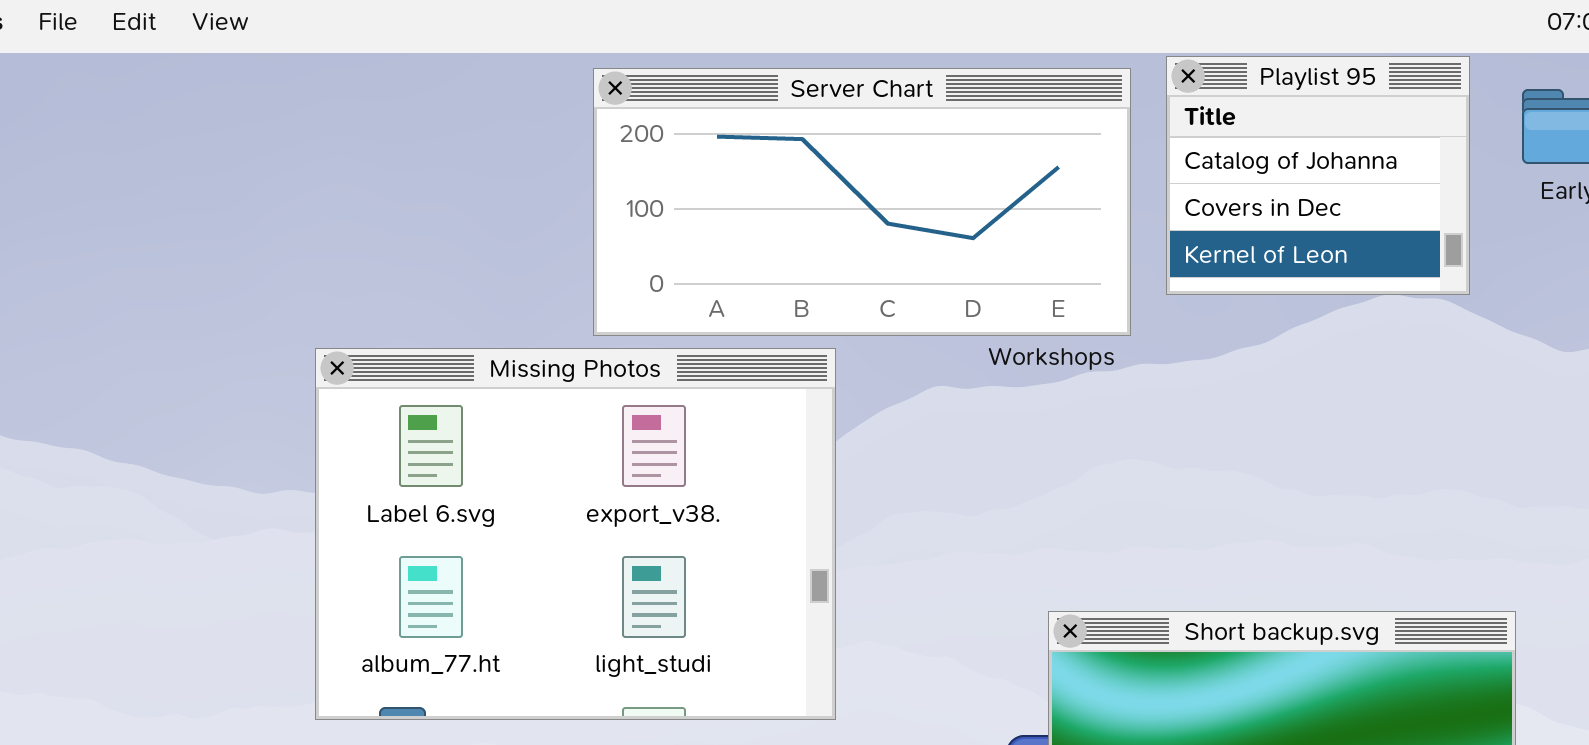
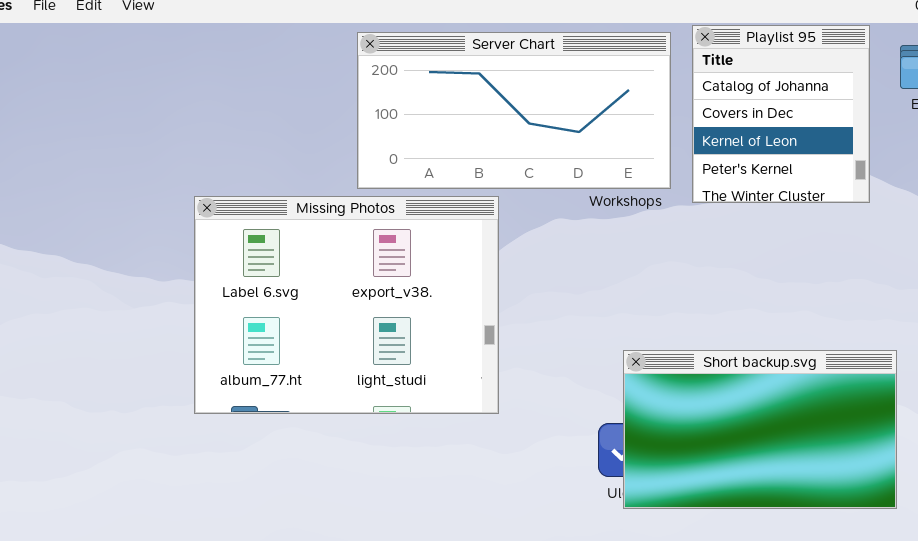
Playlist 95: [1166,56,1470,295] -> [692,25,870,203], resized

